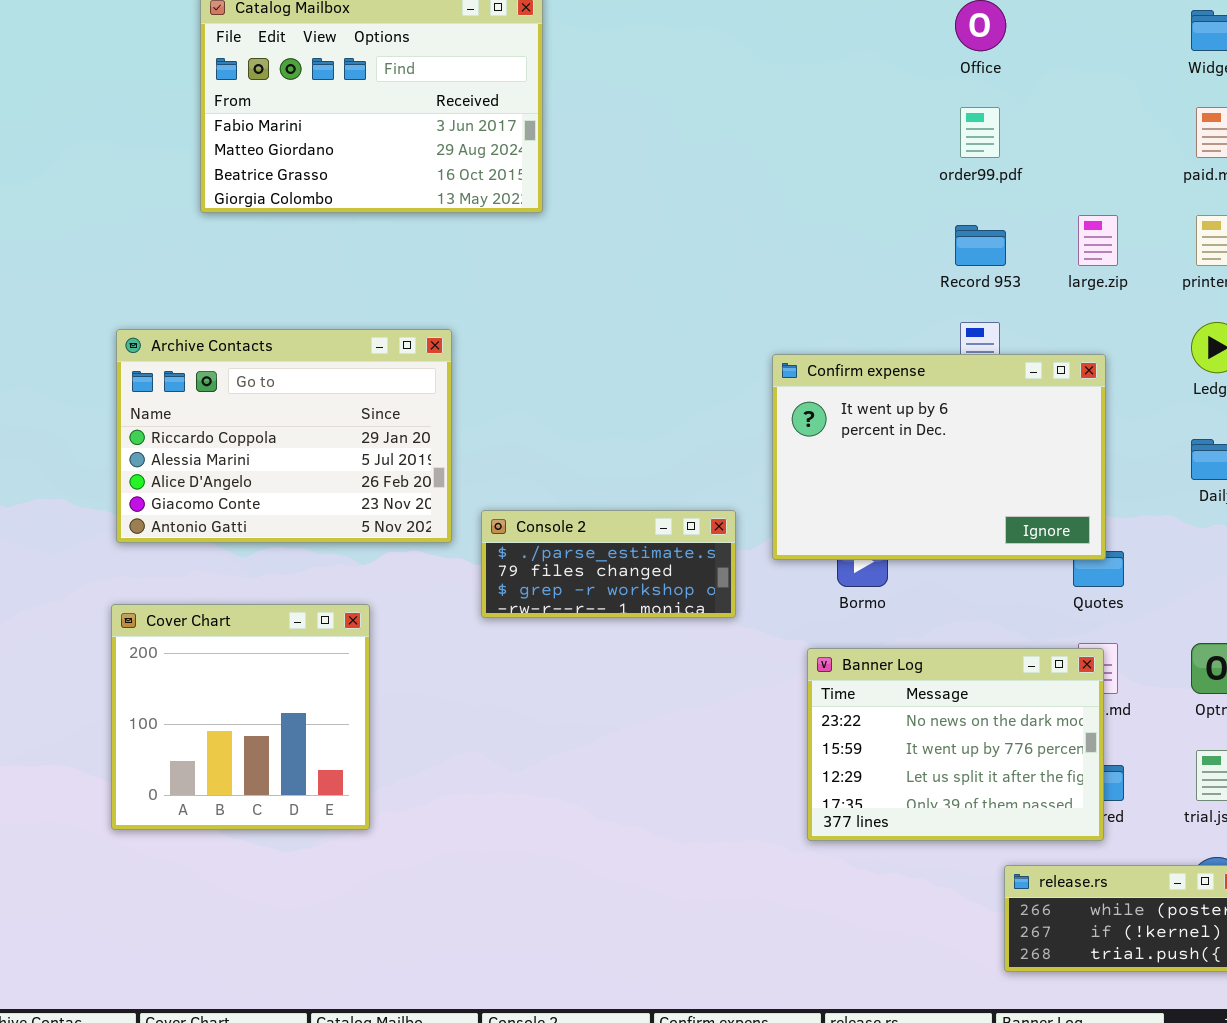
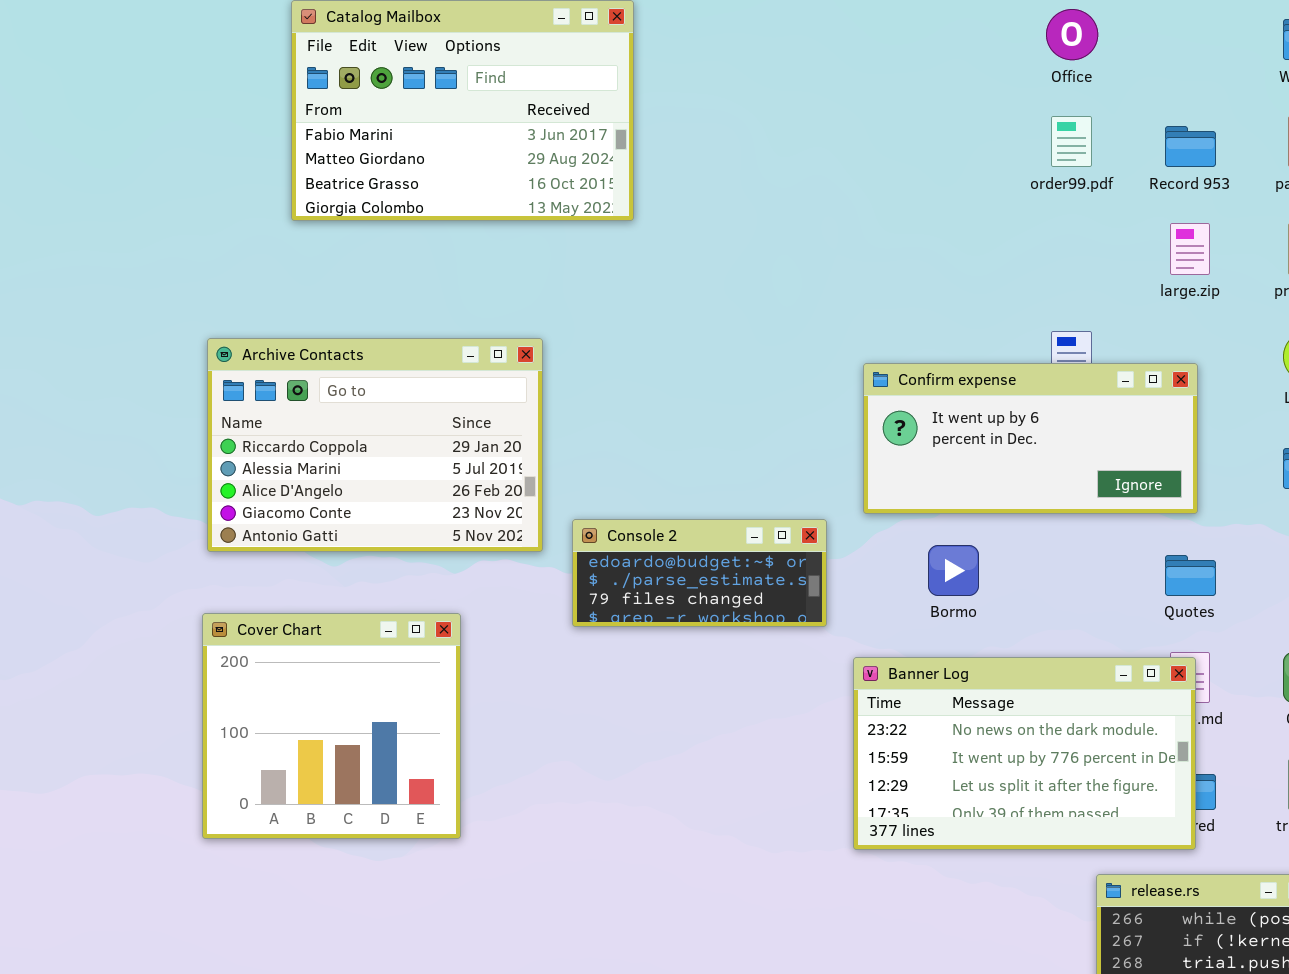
Record 953: [955,225,1006,266] -> [1165,126,1216,167], moved
Confirm expense: [772,354,1106,560] -> [863,363,1198,514], resized
Console 2: [481,510,736,618] -> [572,519,827,627], scrolled up 1 row
Banner Log: [807,648,1104,841] -> [853,657,1196,850], resized

